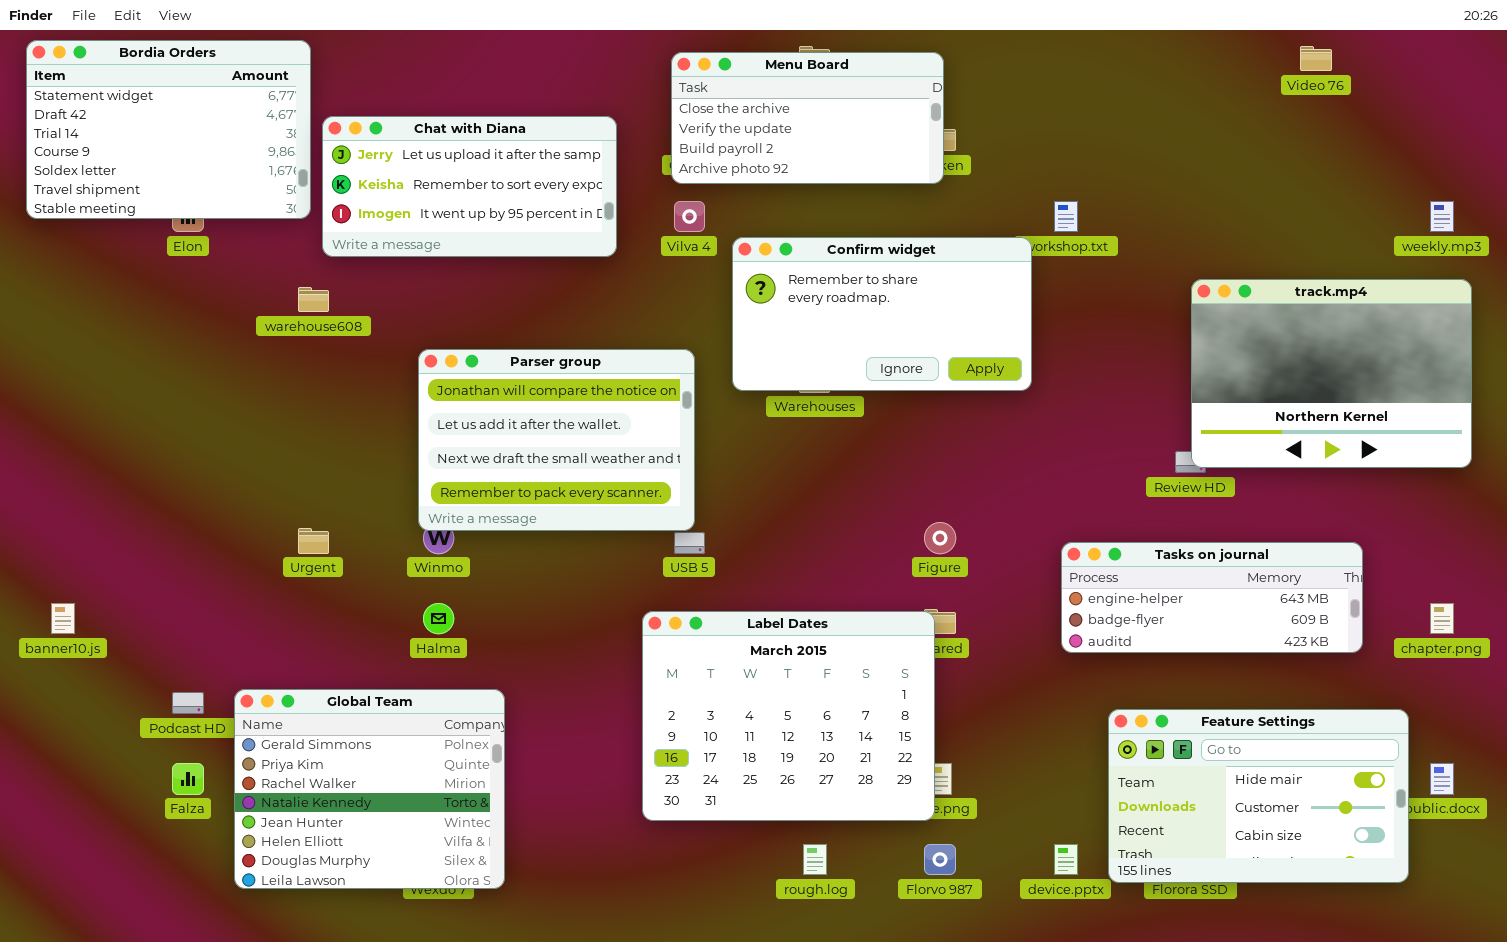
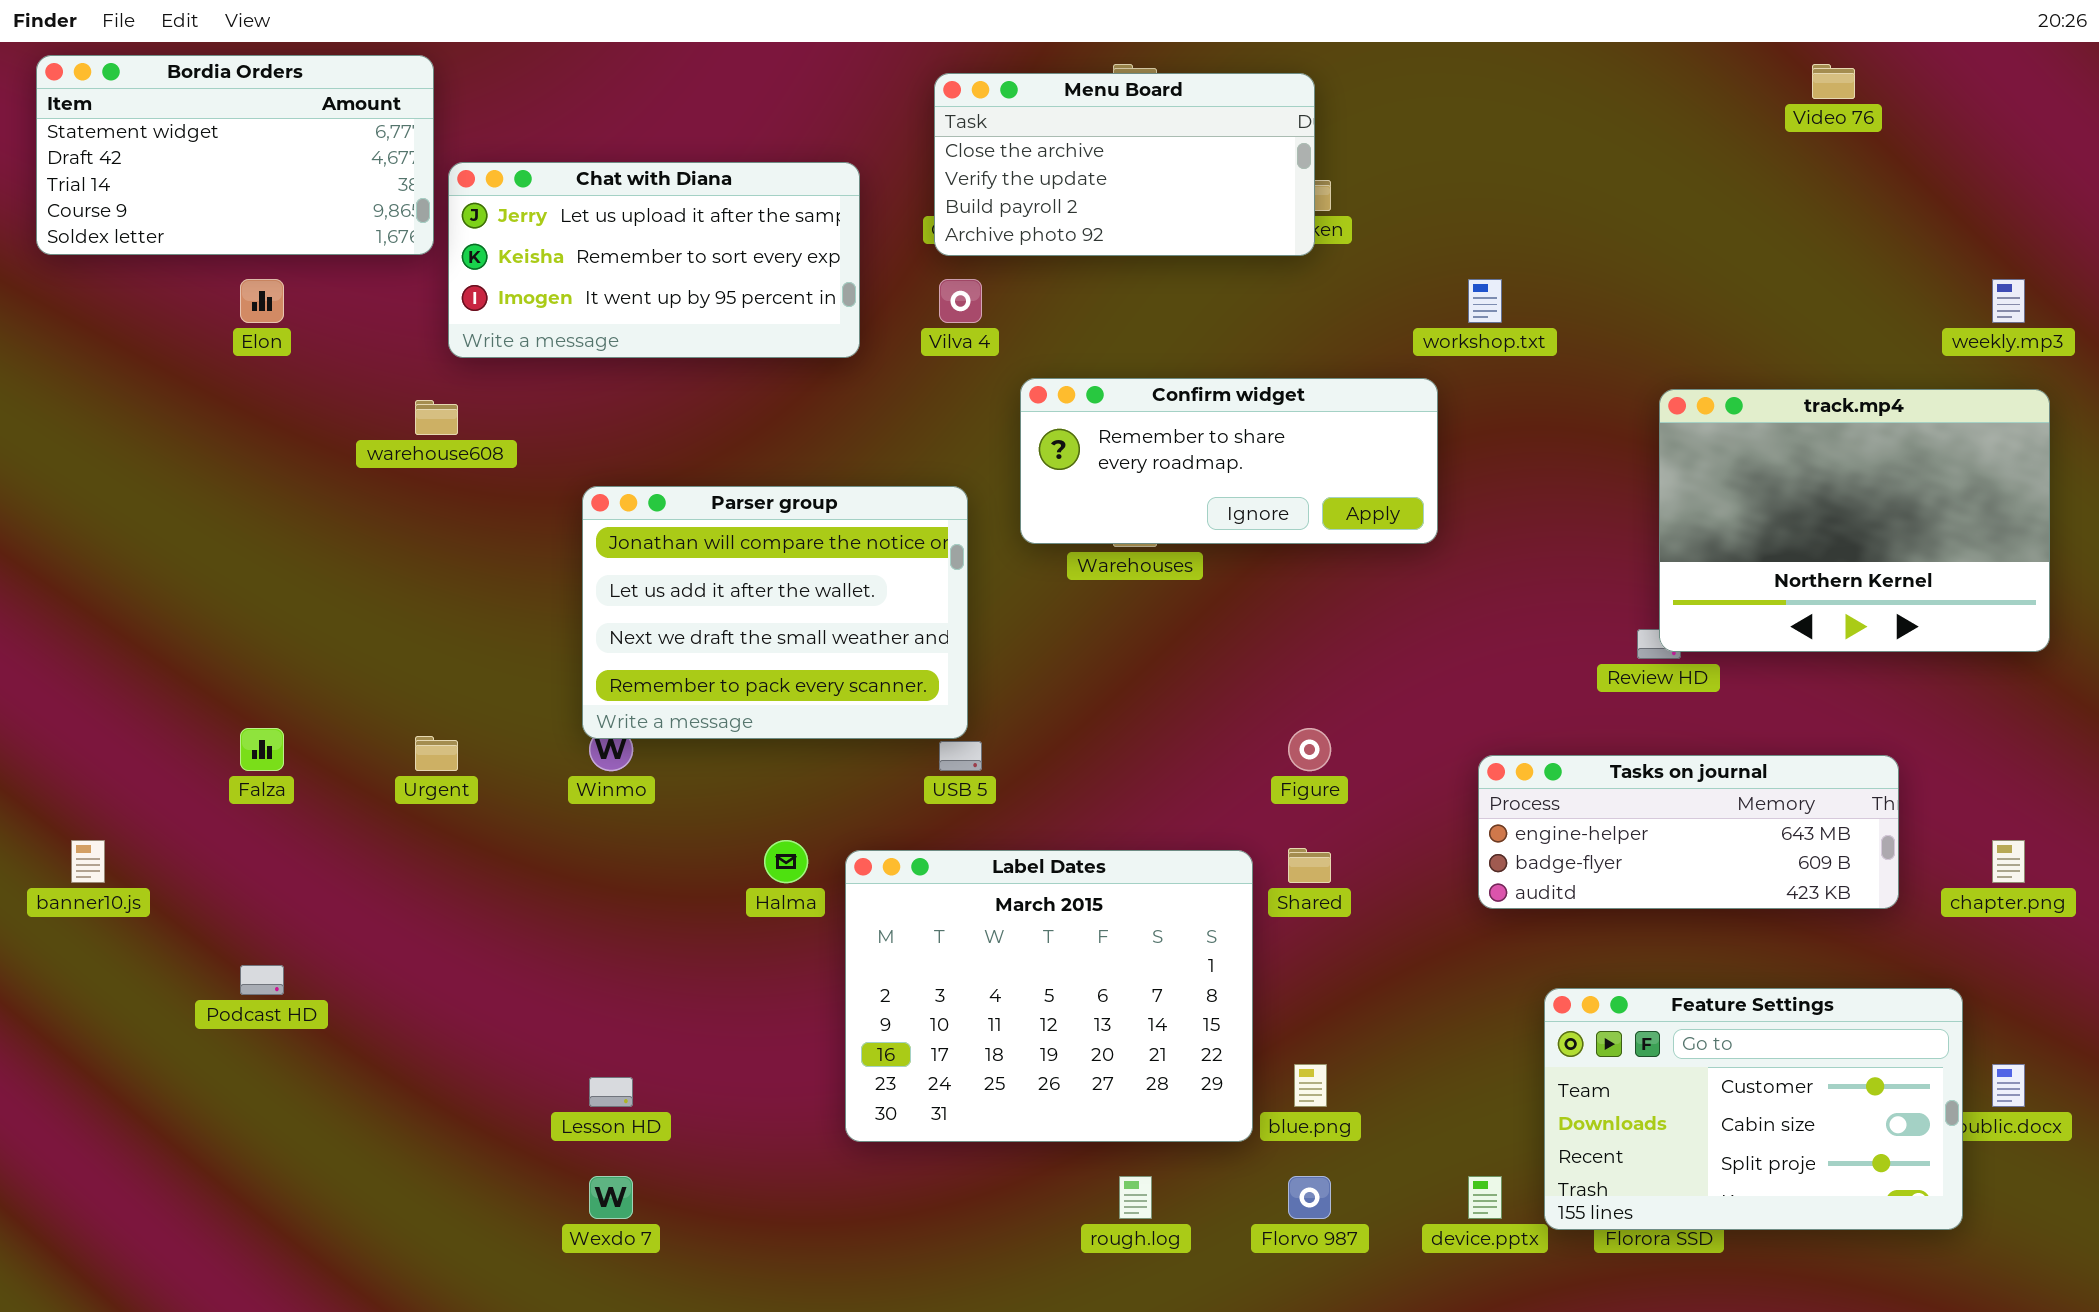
Bordia Orders: [26,40,311,219] -> [36,55,434,255], resized
Confirm widget: [732,237,1032,391] -> [1020,378,1438,544], resized
Halma: [423,603,454,634] -> [764,840,808,883], moved
Label Dates: [642,611,935,821] -> [845,850,1253,1142], moved
Global Team: [234,689,505,889] -> none, closed
Feature Settings: [1108,709,1409,883] -> [1544,988,1963,1230], scrolled down 1 row
Falza: [172,763,204,795] -> [240,728,284,771], moved

